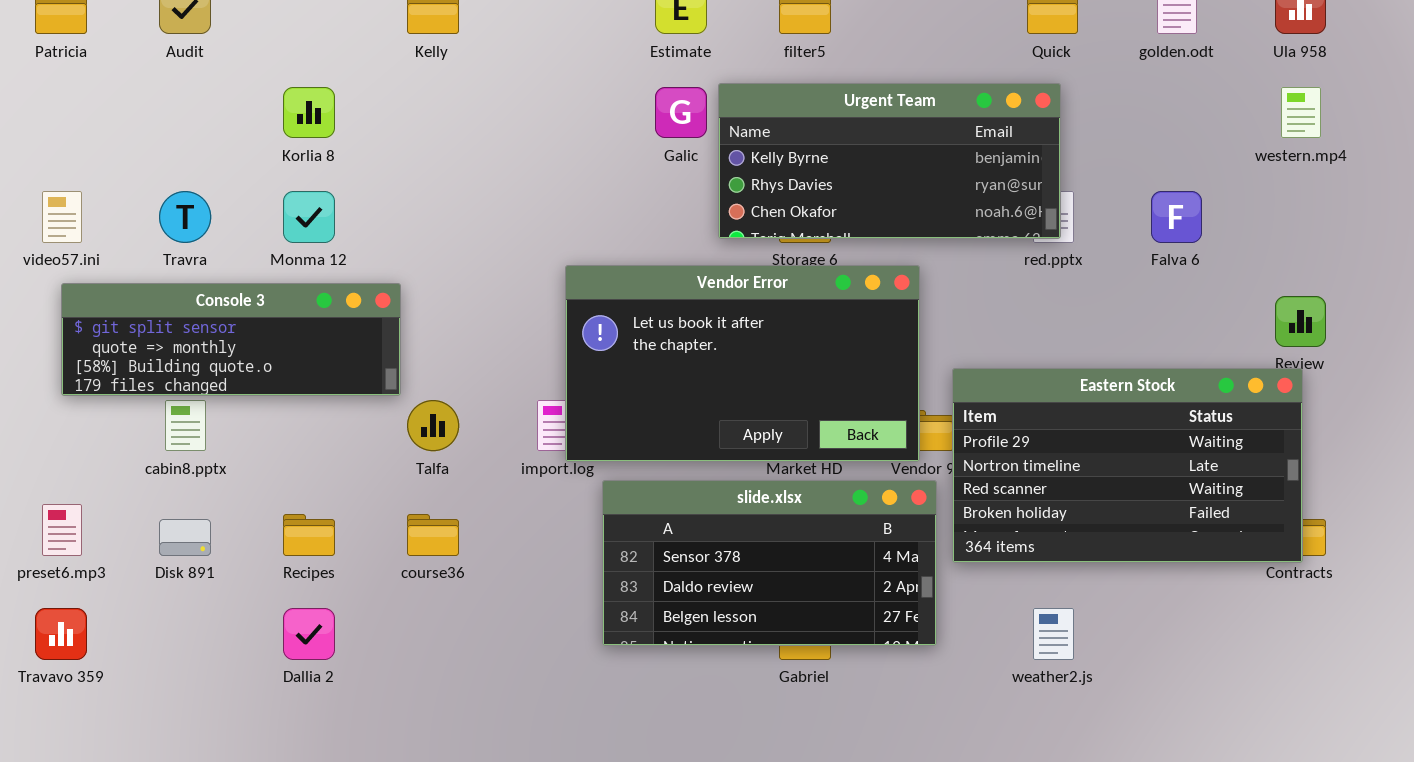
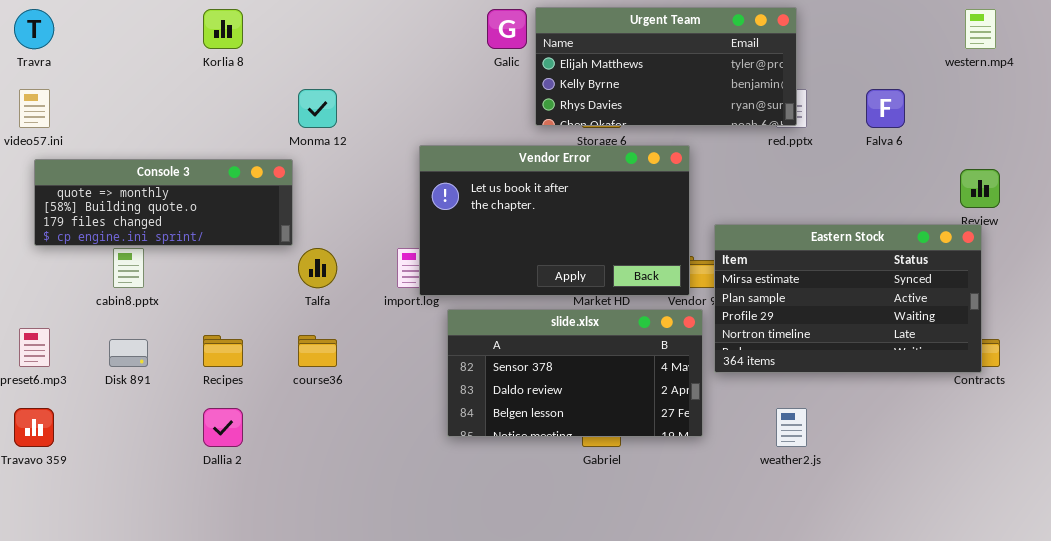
Urgent Team: [718,83,1061,239] -> [535,7,797,126], scrolled up 1 row
Travra: [159,191,211,243] -> [14,9,54,49], moved
Monma 12: [283,191,335,243] -> [298,89,337,128], moved
Console 3: [61,283,401,396] -> [34,159,293,246], scrolled down 1 row
Eastern Stock: [952,368,1303,563] -> [714,224,982,373], scrolled up 2 rows

